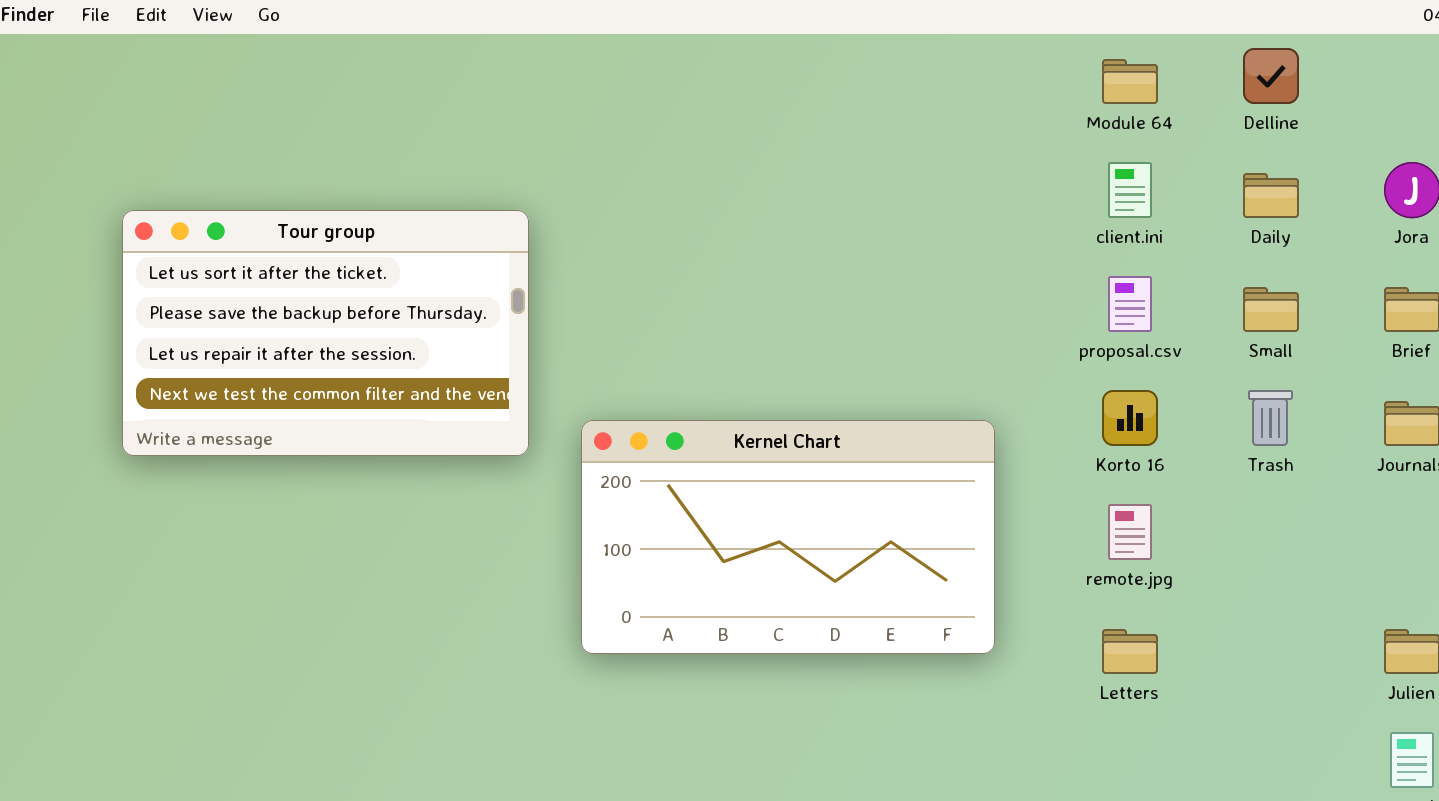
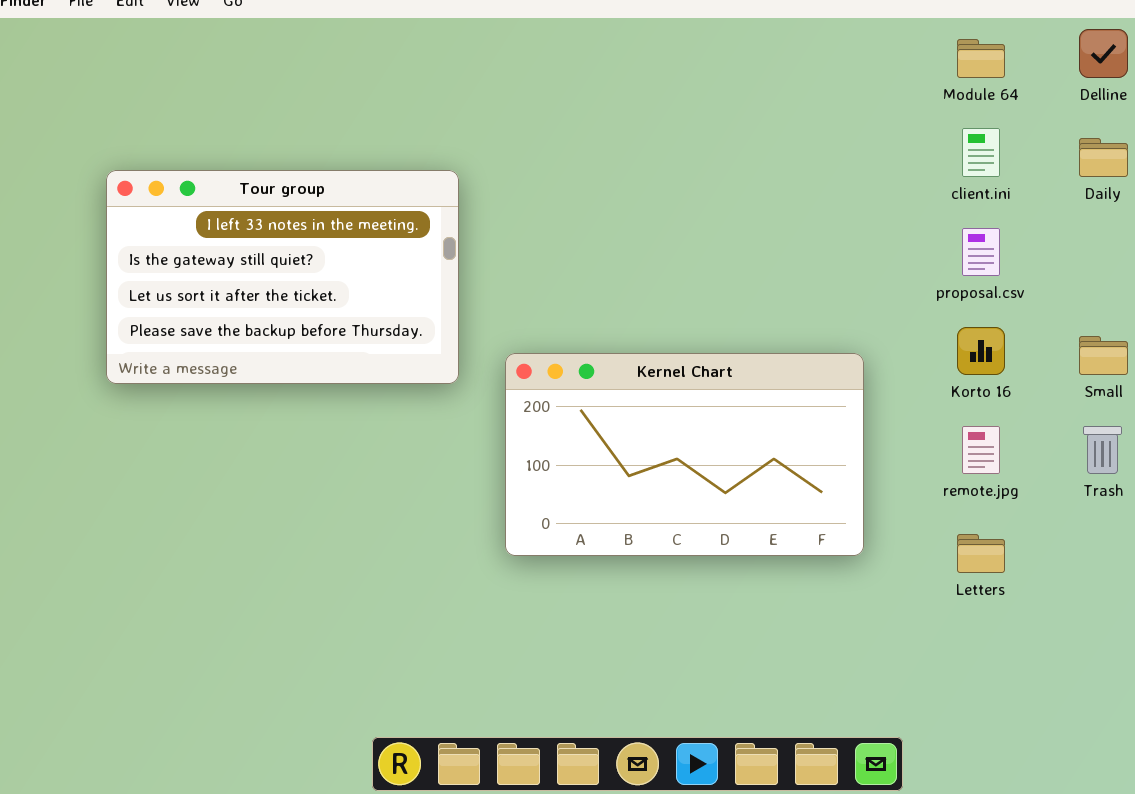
Tour group: [122,210,529,456] -> [106,170,459,384], scrolled up 2 rows
Small: [1243,287,1299,332] -> [1079,336,1128,375], moved
Trash: [1248,390,1293,446] -> [1083,426,1122,474], moved

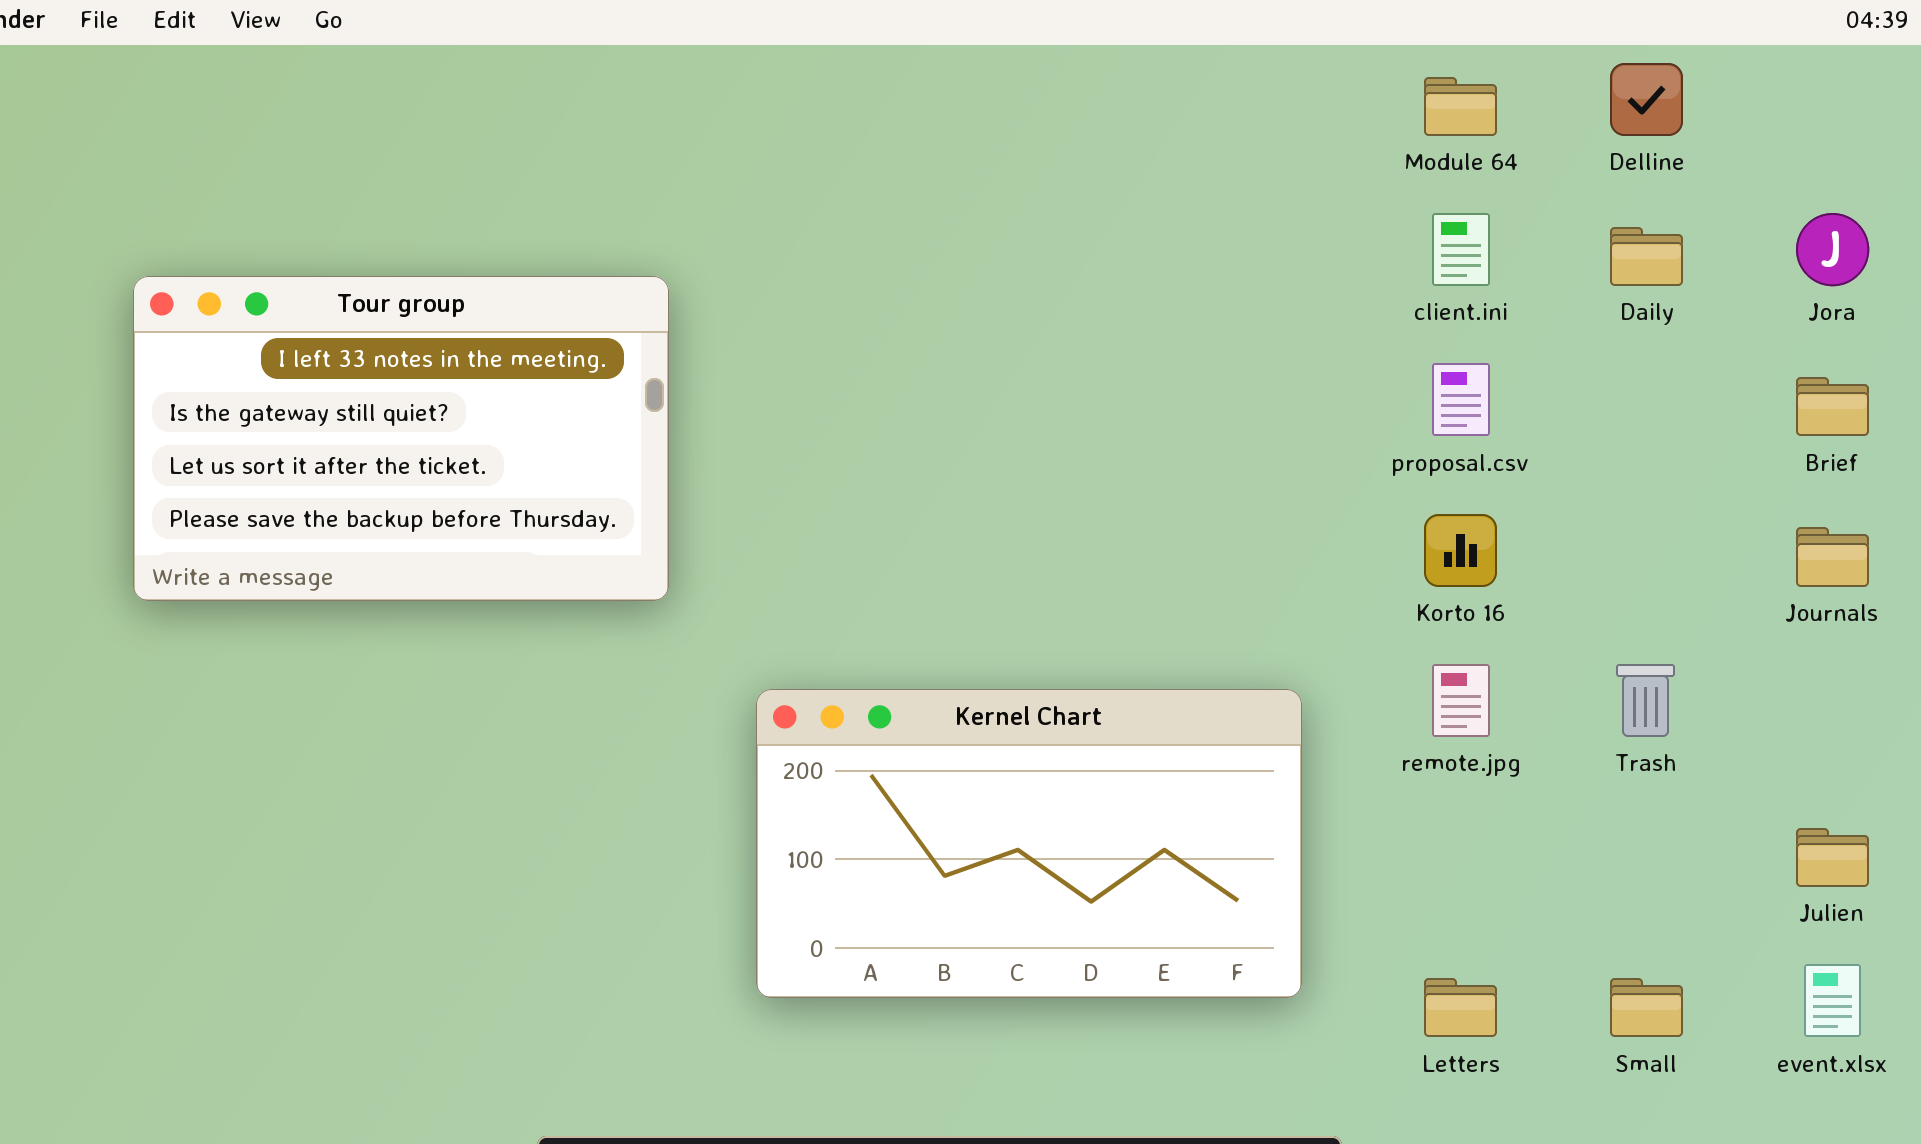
Small: [1079,336,1128,375] -> [1610,978,1683,1037], moved
Kernel Chart: [505,353,864,556] -> [756,689,1302,998], moved
Letters: [957,534,1005,573] -> [1424,978,1497,1037], moved

